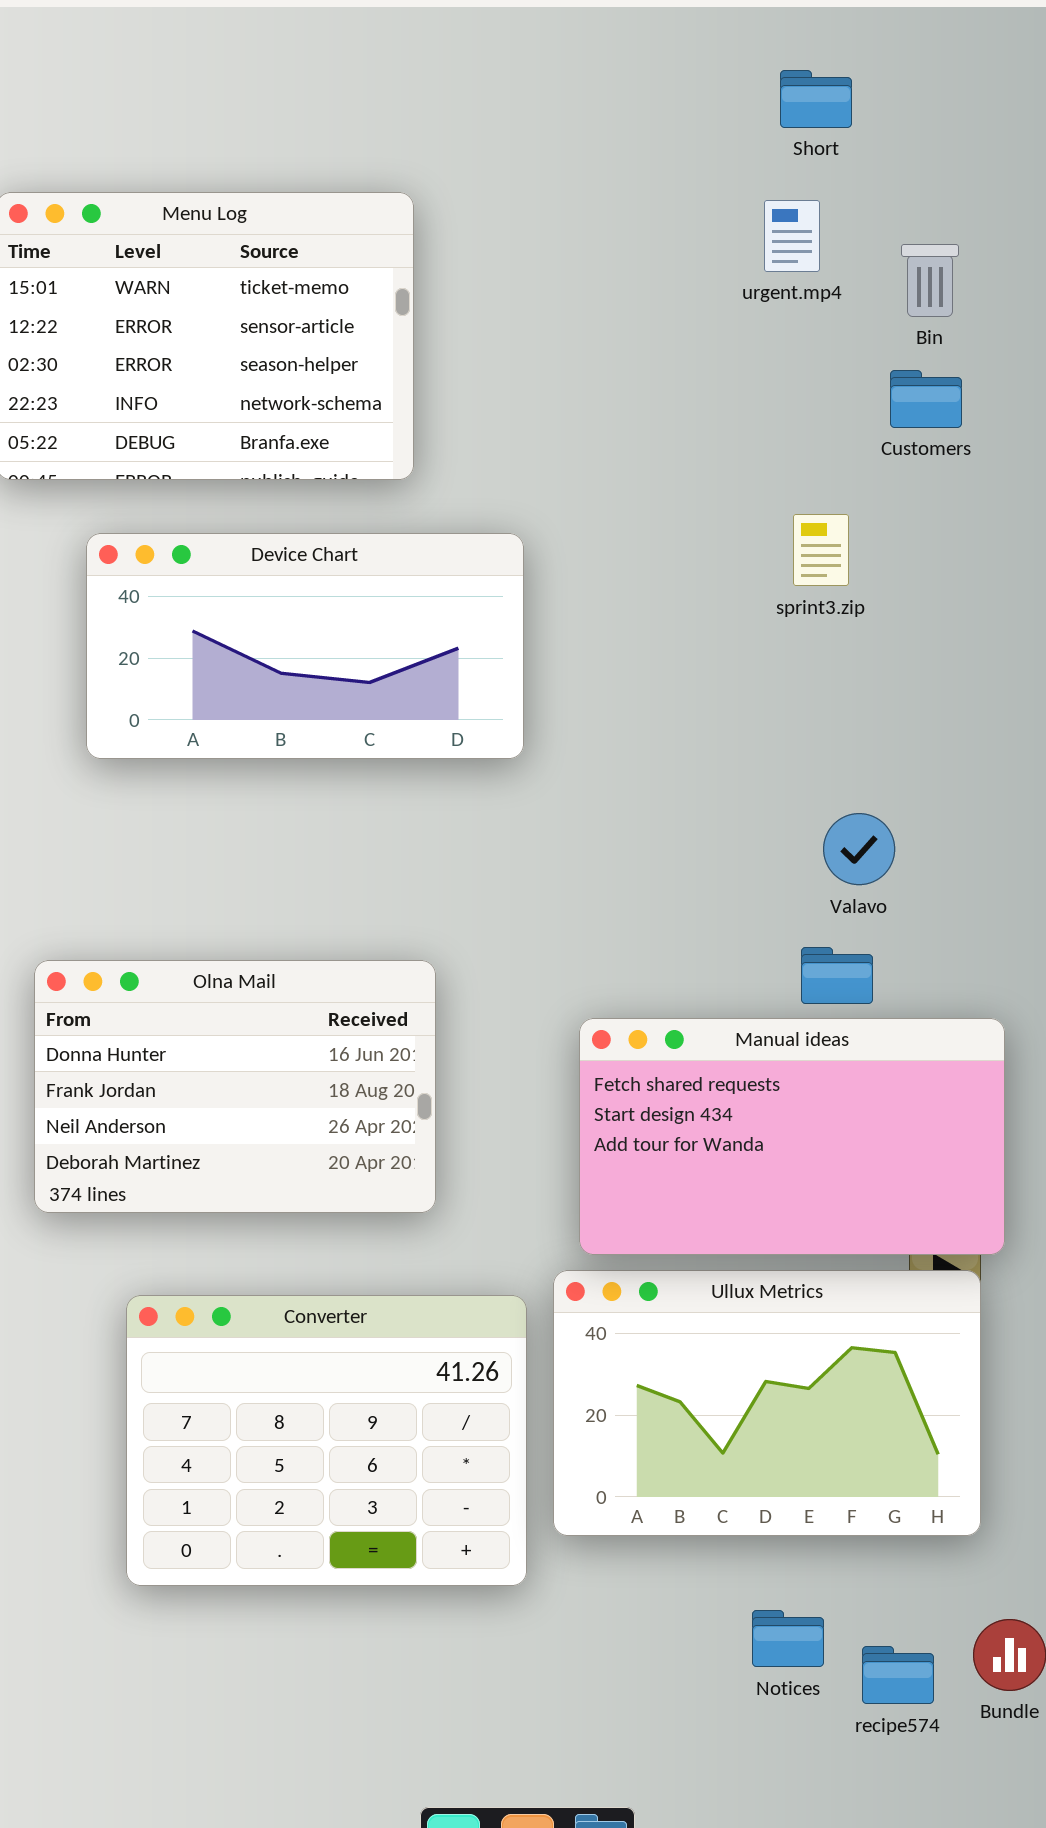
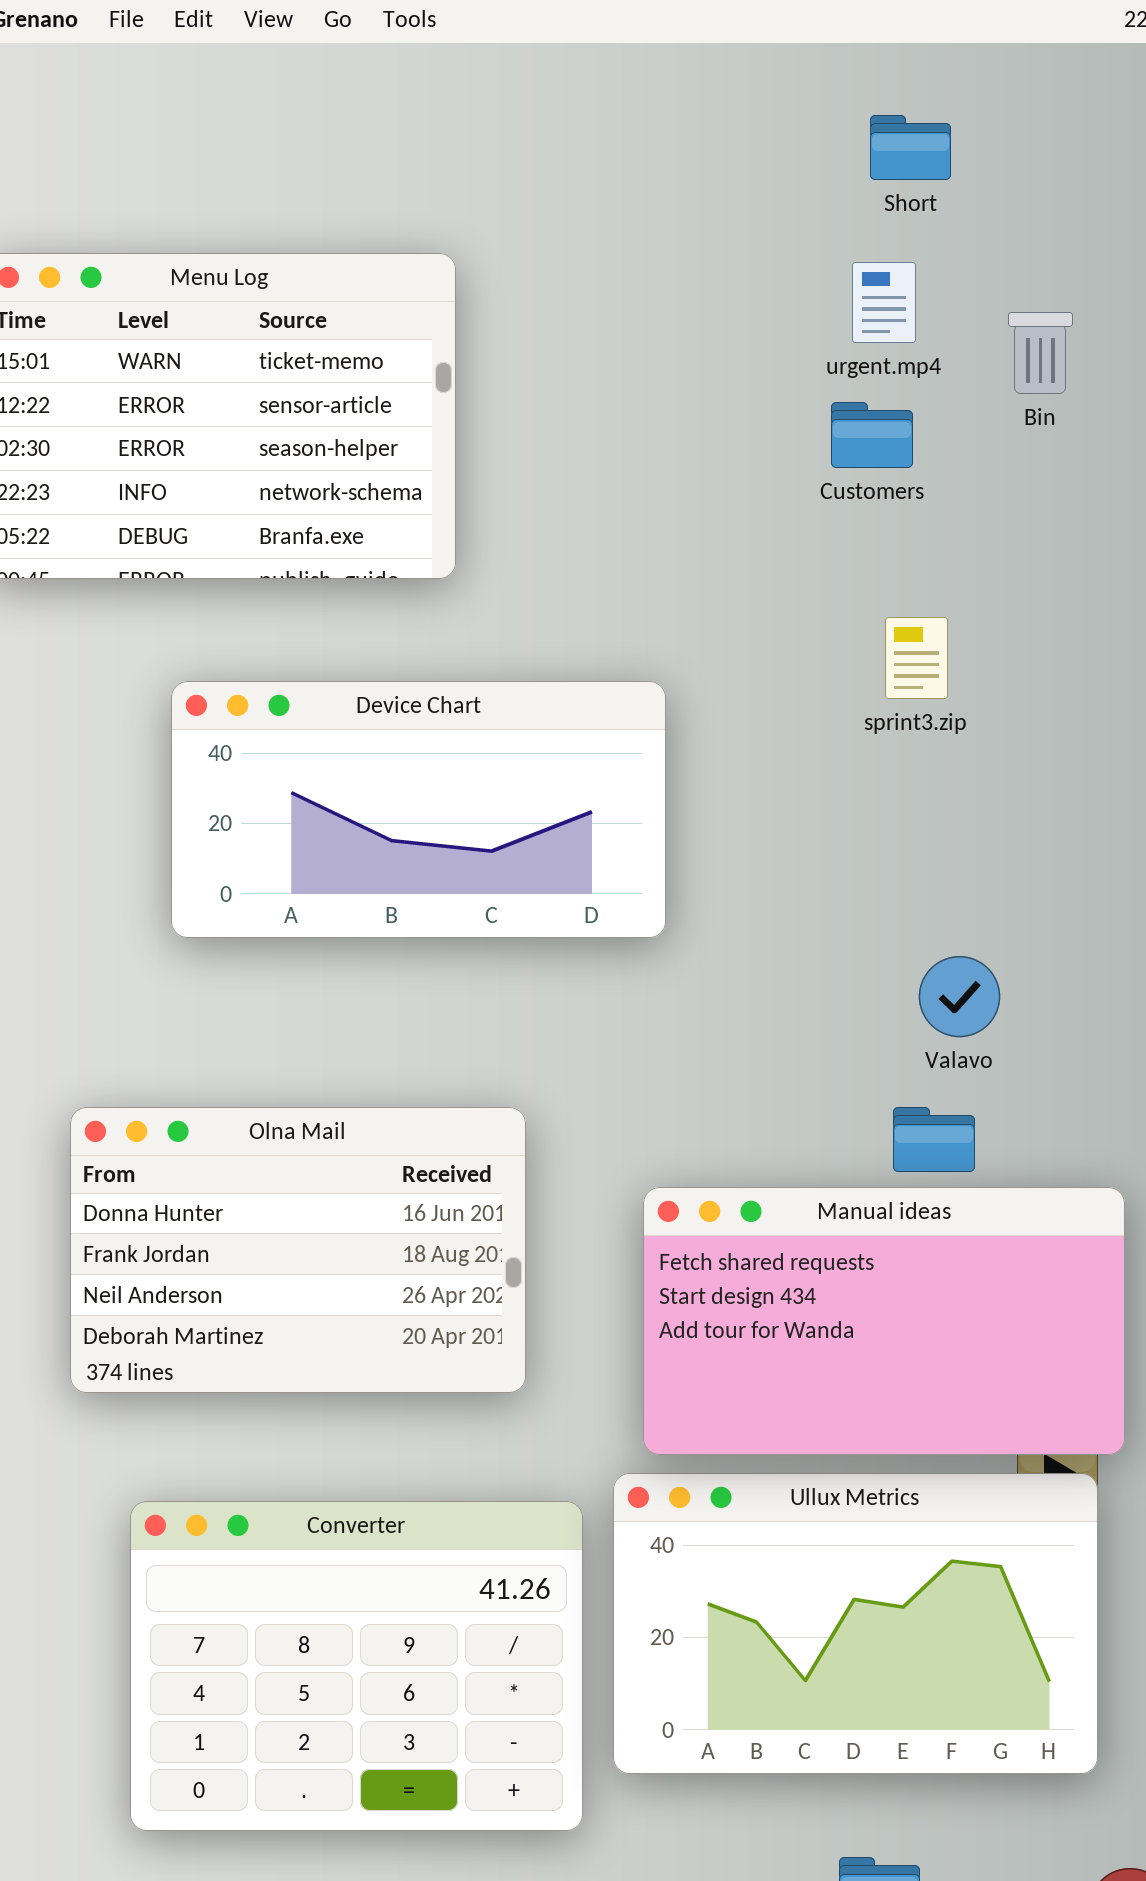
Customers: [890,370,962,428] -> [831,402,913,468], moved
Device Chart: [86,533,524,759] -> [171,681,666,938], moved
Olna Mail: [34,960,436,1213] -> [70,1107,526,1393], moved

